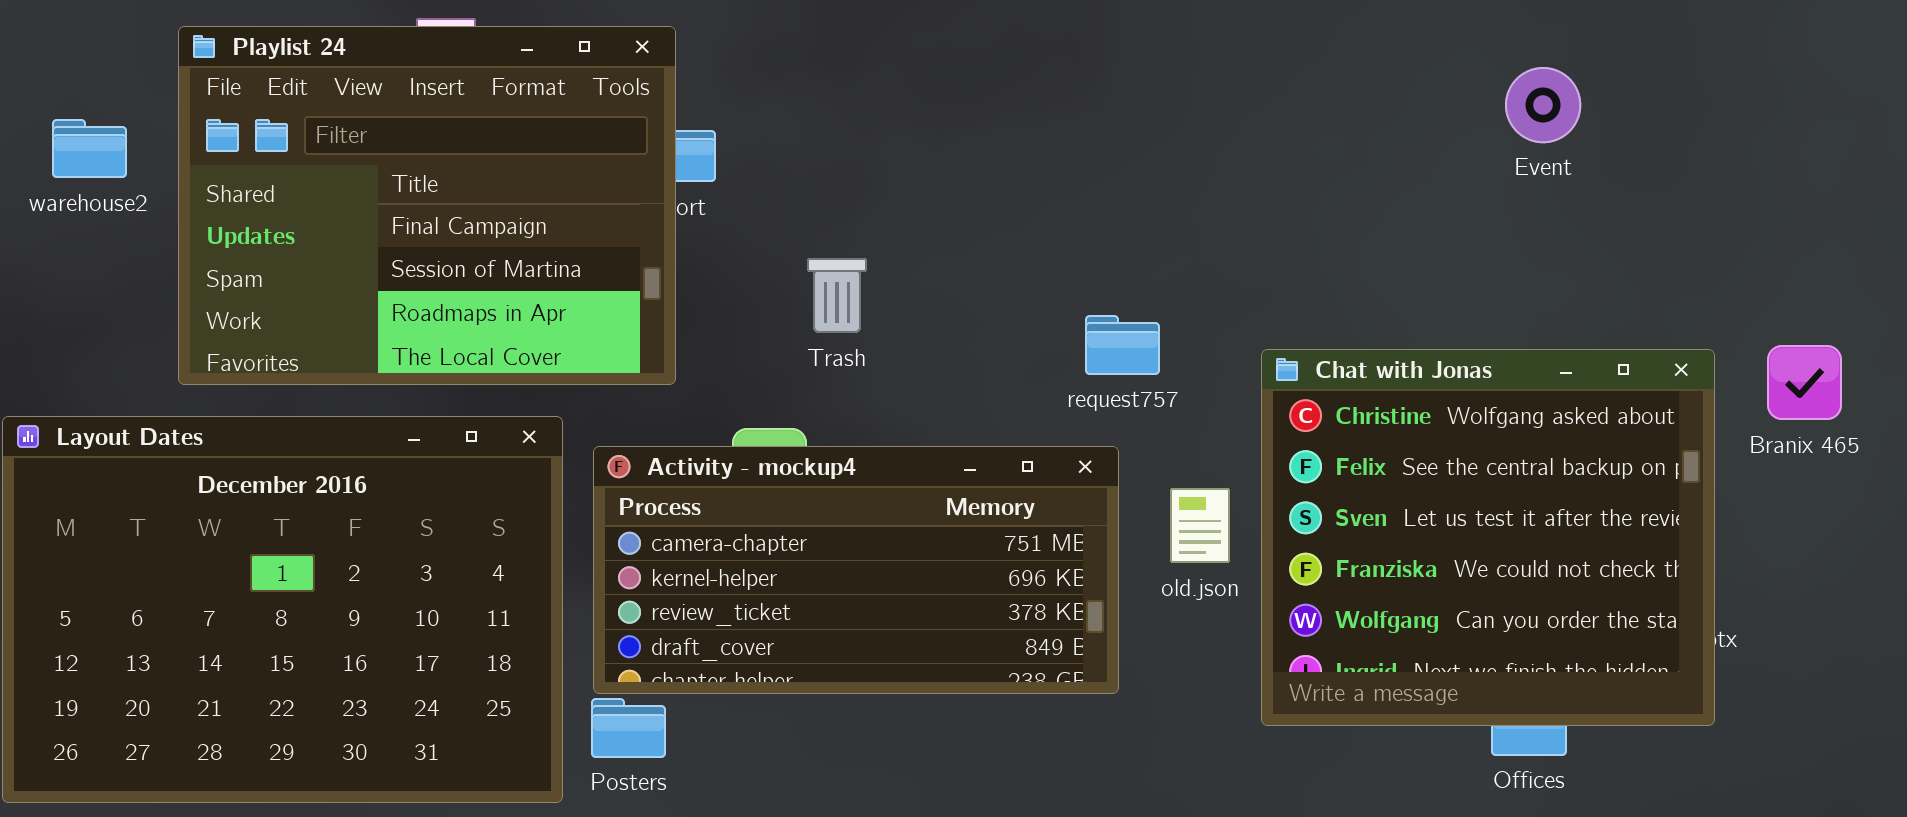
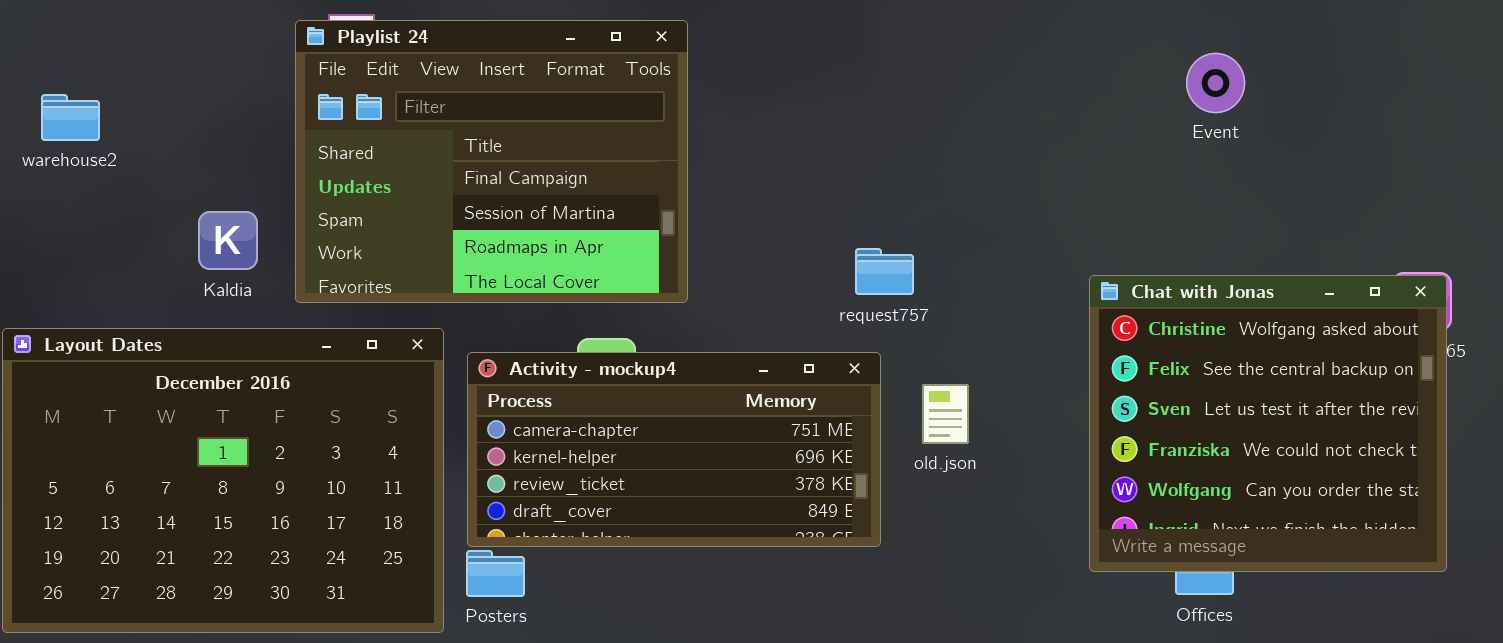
Playlist 24: [178,26,676,385] -> [295,20,688,303], moved
Chat with Jonas: [1261,349,1715,726] -> [1089,275,1447,572], moved

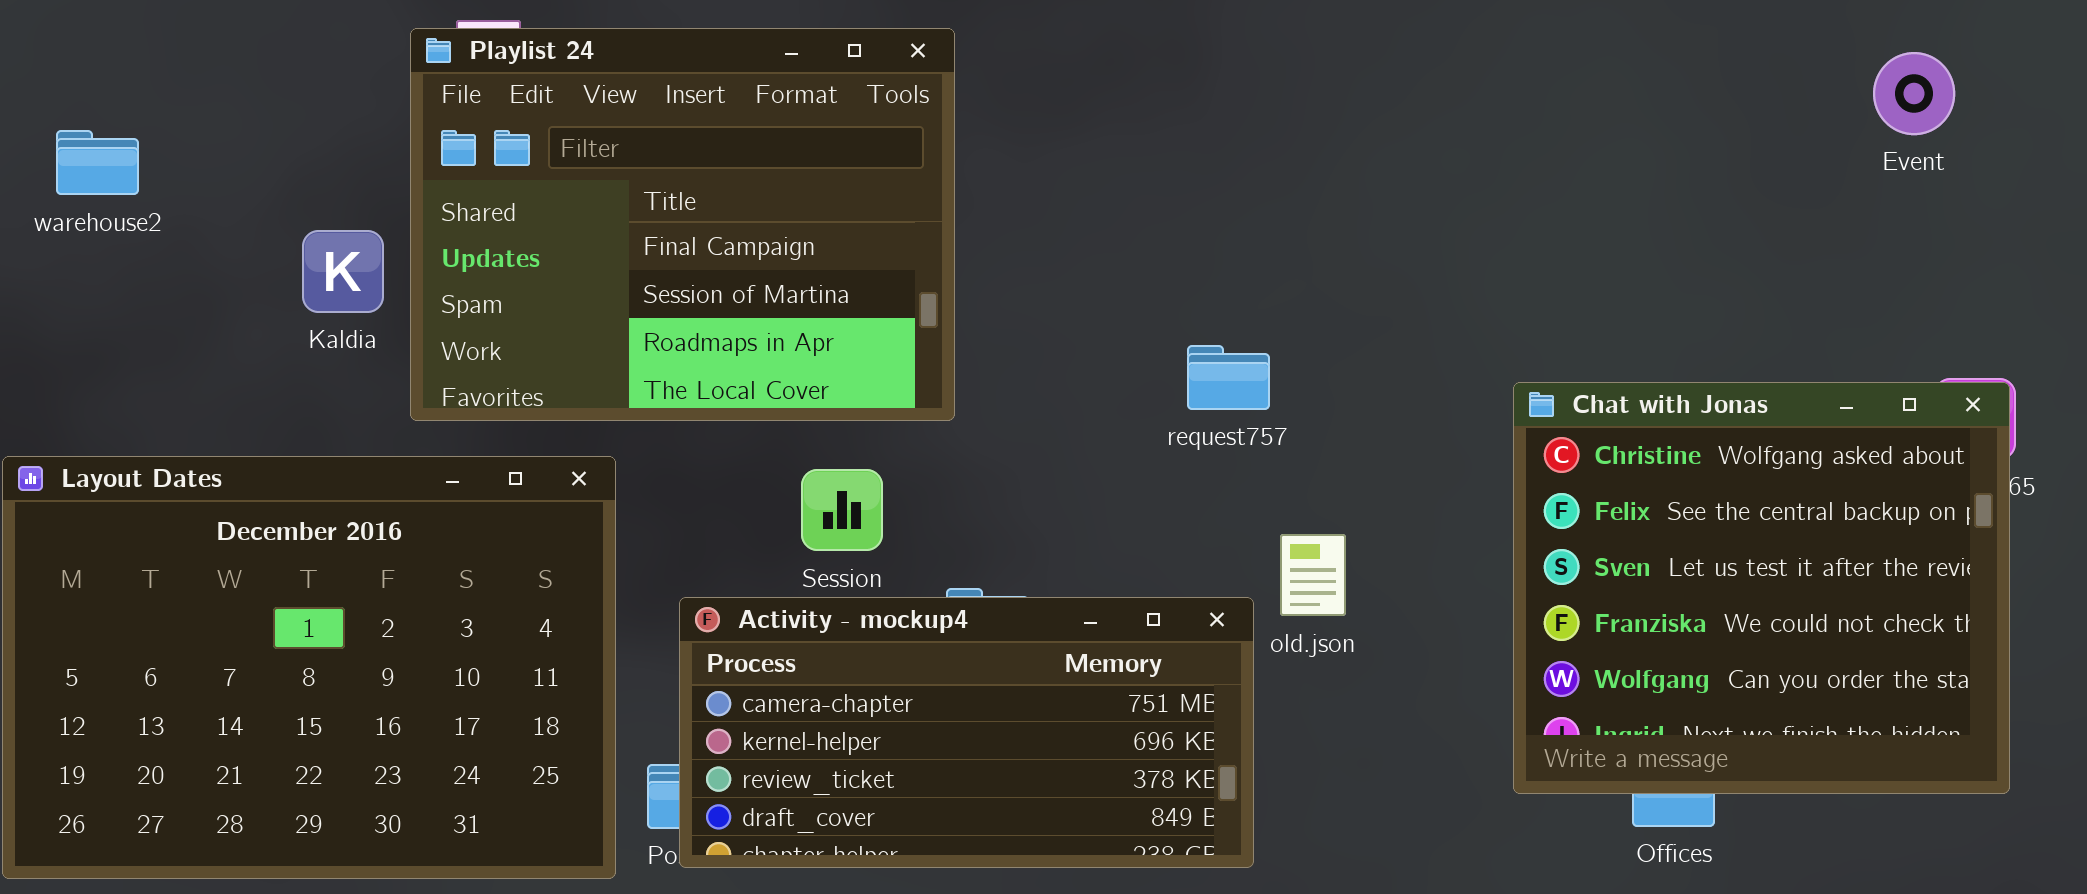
Event: [1186,53,1245,113] -> [1873,52,1955,135], moved
Kaldia: [198,211,258,270] -> [302,230,384,313], moved
Activity - mockup4: [467,352,881,547] -> [679,597,1254,868], moved

